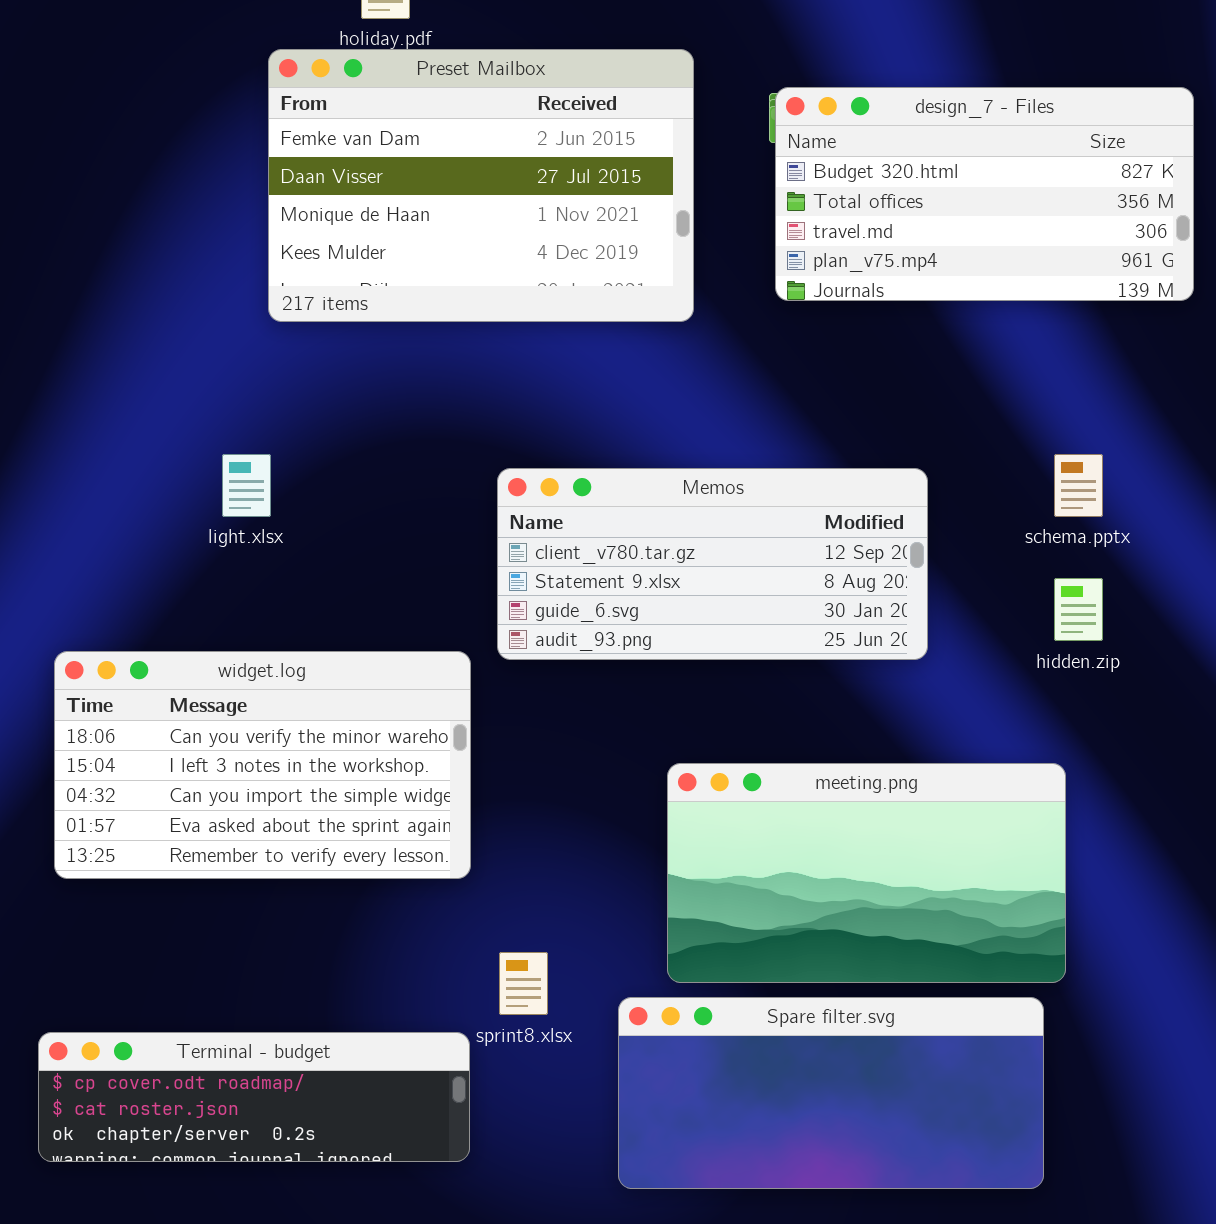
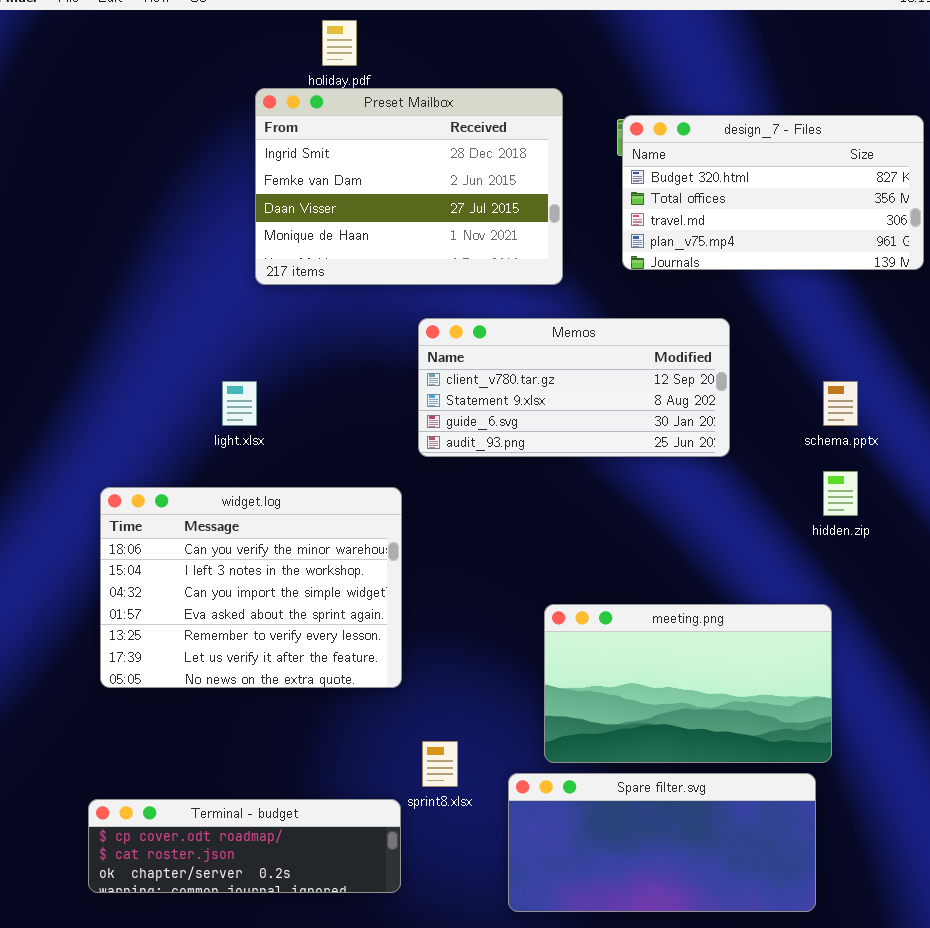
Preset Mailbox: [268,49,694,322] -> [255,88,563,285], scrolled up 1 row
Memos: [497,468,928,660] -> [418,318,730,457], moved
widget.log: [54,651,471,879] -> [100,487,402,688], resized

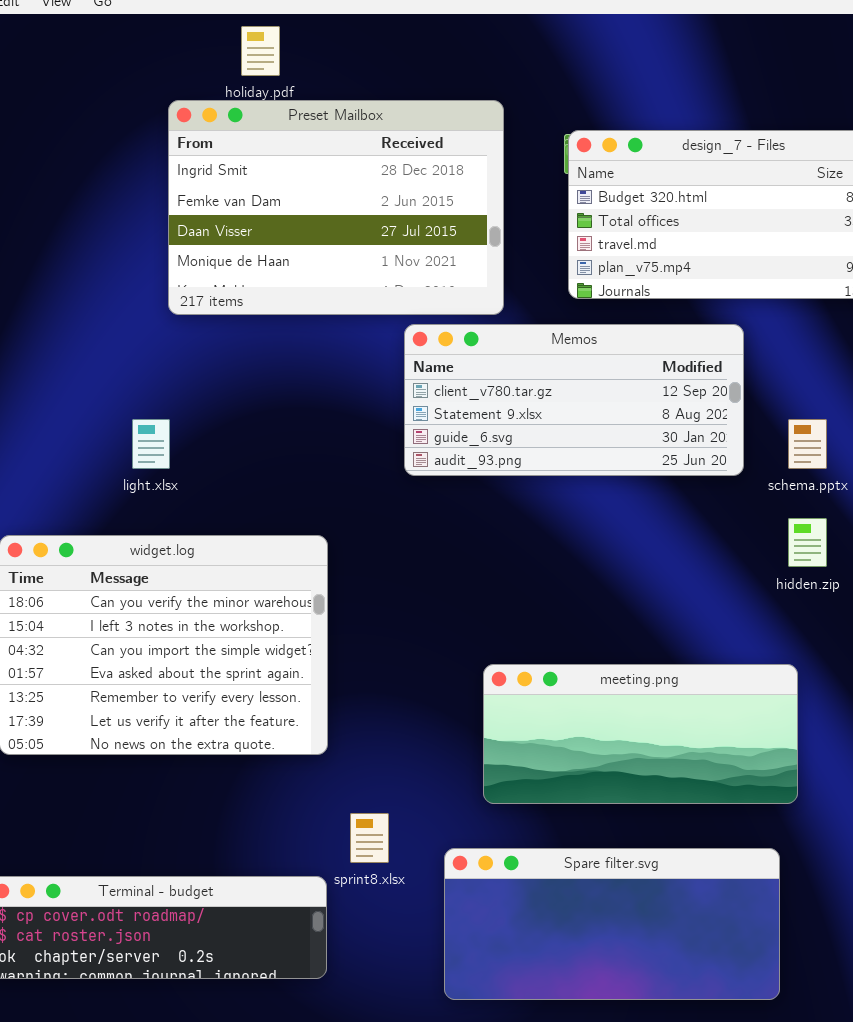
Memos: [418,318,730,457] -> [404,324,744,476], moved
meeting.png: [544,604,832,763] -> [483,664,798,804], resized

